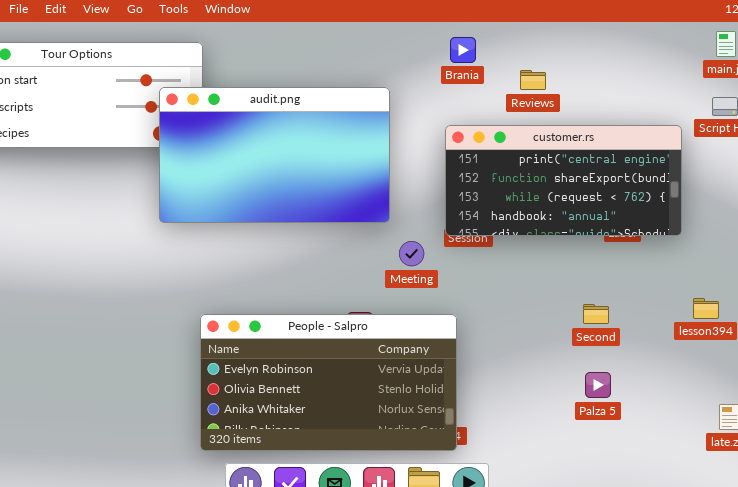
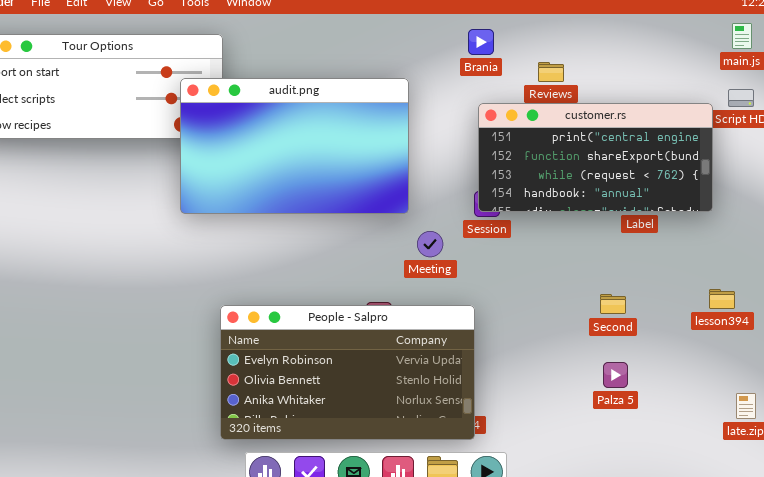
customer.rs: [445,125,682,236] -> [478,103,713,212], moved

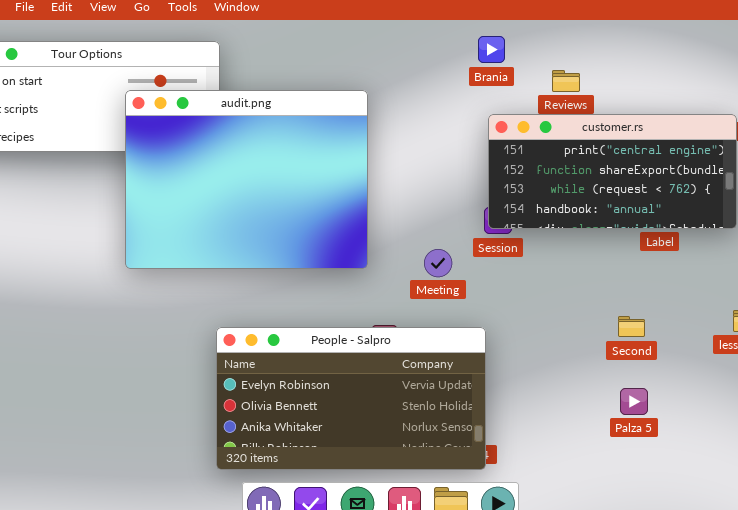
audit.png: [180,78,409,214] -> [125,90,368,269], moved, resized

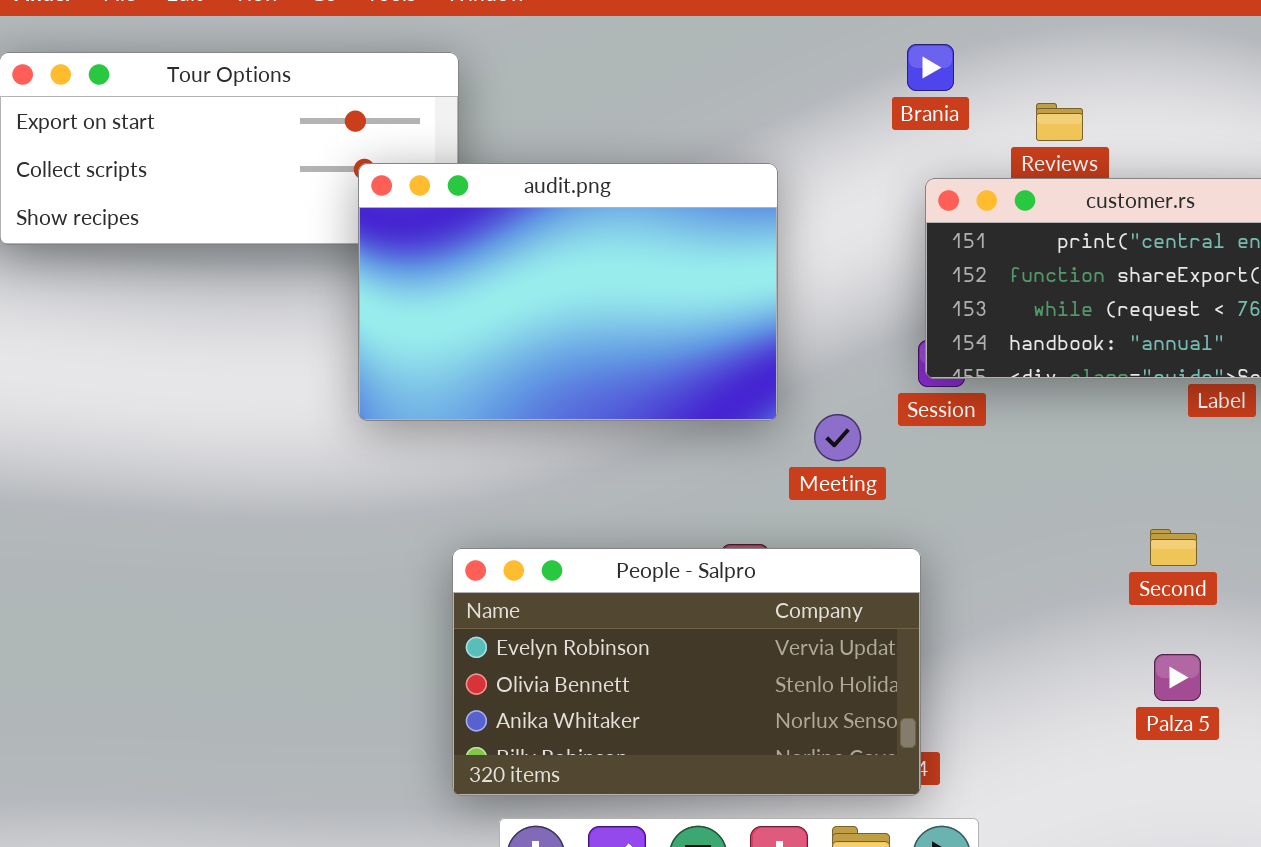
audit.png: [125,90,368,269] -> [358,163,778,421], moved, resized

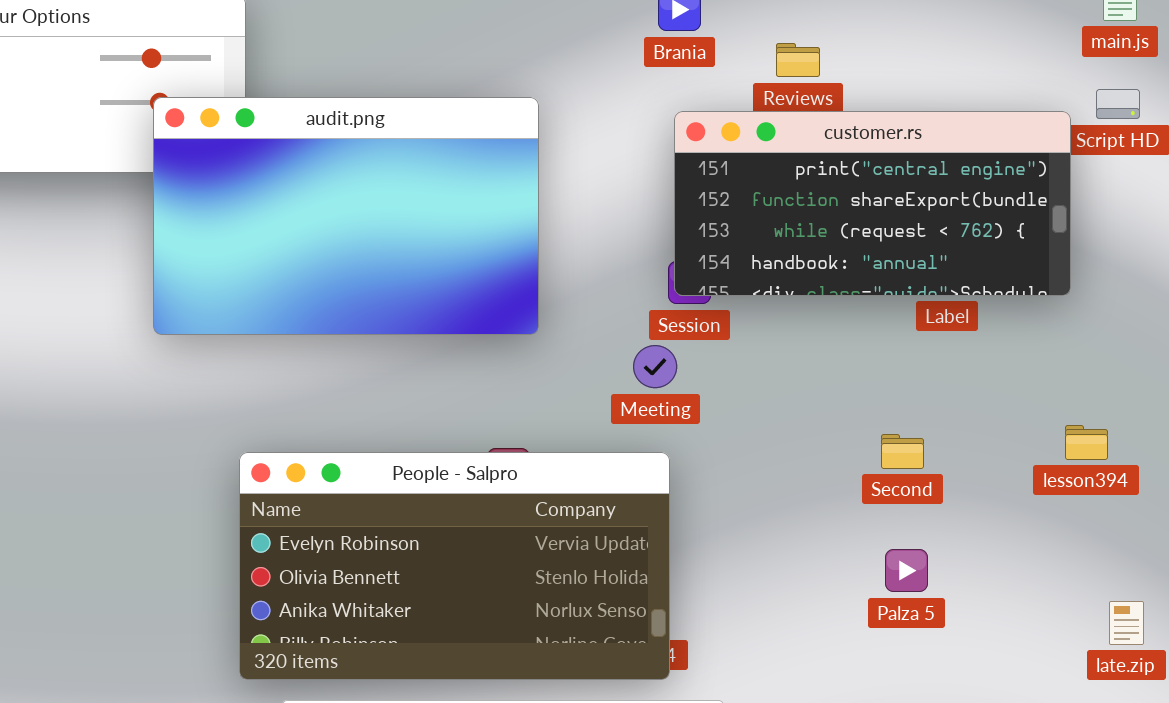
Meeting: [814,414,861,461] -> [633,345,677,388], moved

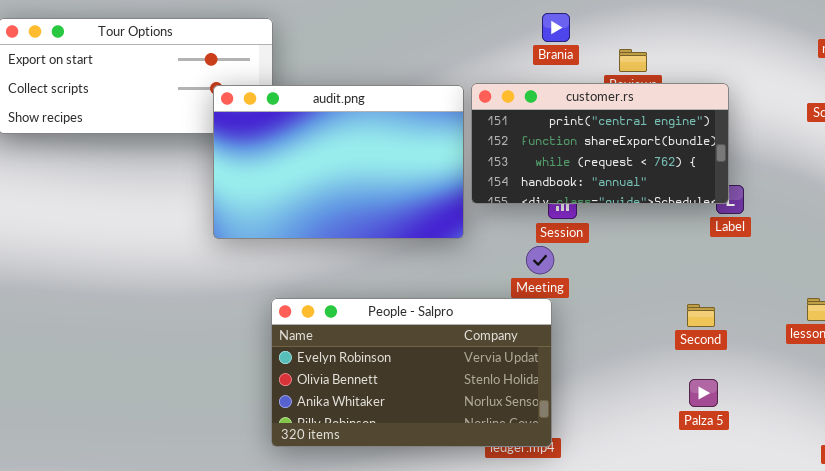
customer.rs: [674,111,1071,296] -> [471,83,729,204], moved
People - Salpro: [239,452,670,680] -> [271,298,552,447], moved

